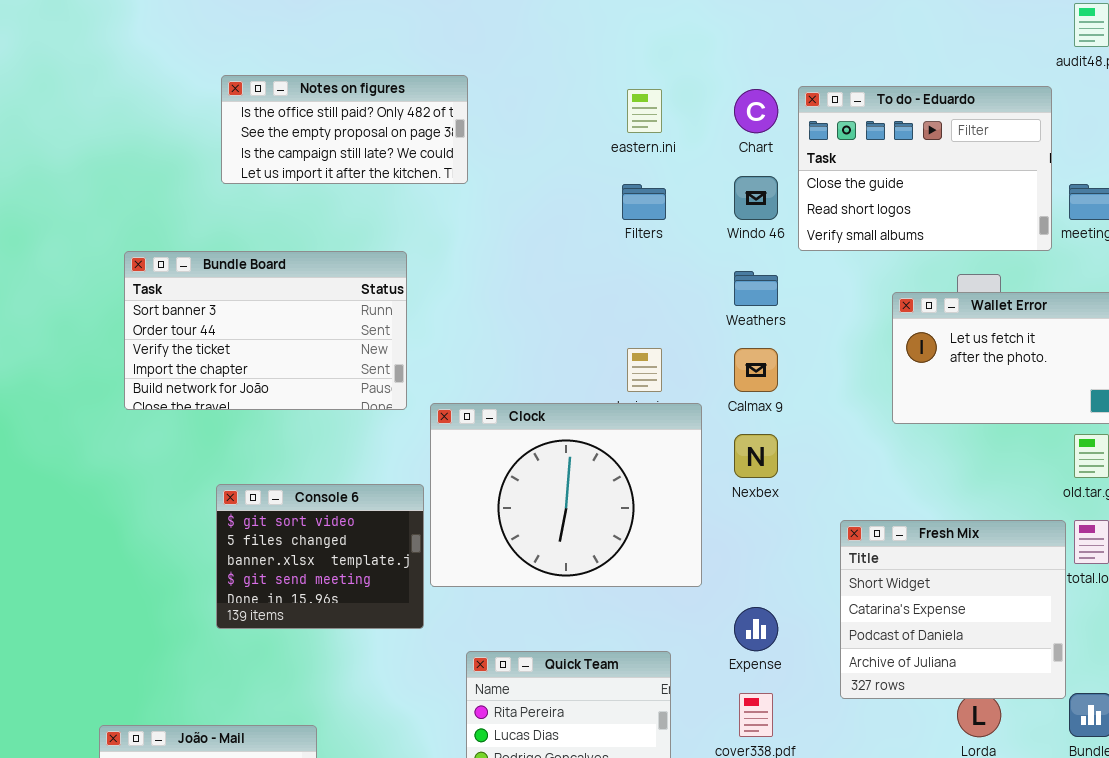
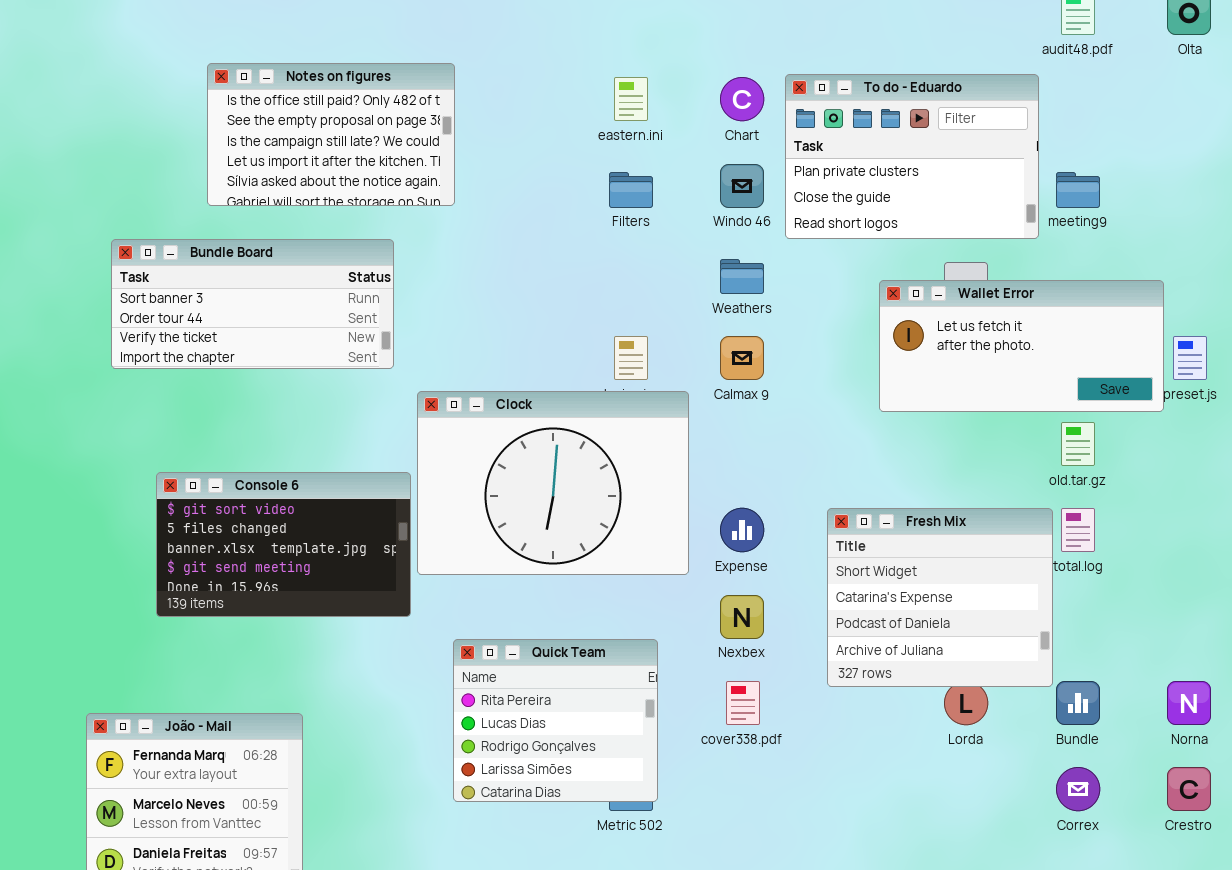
Notes on figures: [221,75,468,184] -> [207,63,455,206], resized
To do - Eduardo: [798,86,1052,251] -> [785,74,1039,239], scrolled up 1 row
Bundle Board: [124,251,407,410] -> [111,239,394,369], resized
Nexbex: [734,434,778,478] -> [720,595,764,639], moved
Console 6: [216,484,424,629] -> [156,472,411,617], resized
Expense: [734,607,778,651] -> [720,508,764,552], moved

